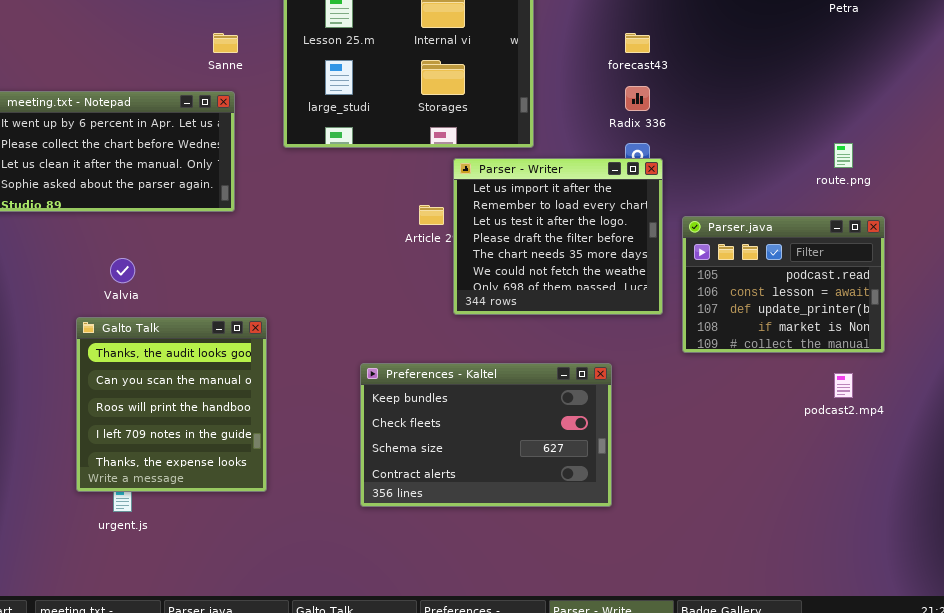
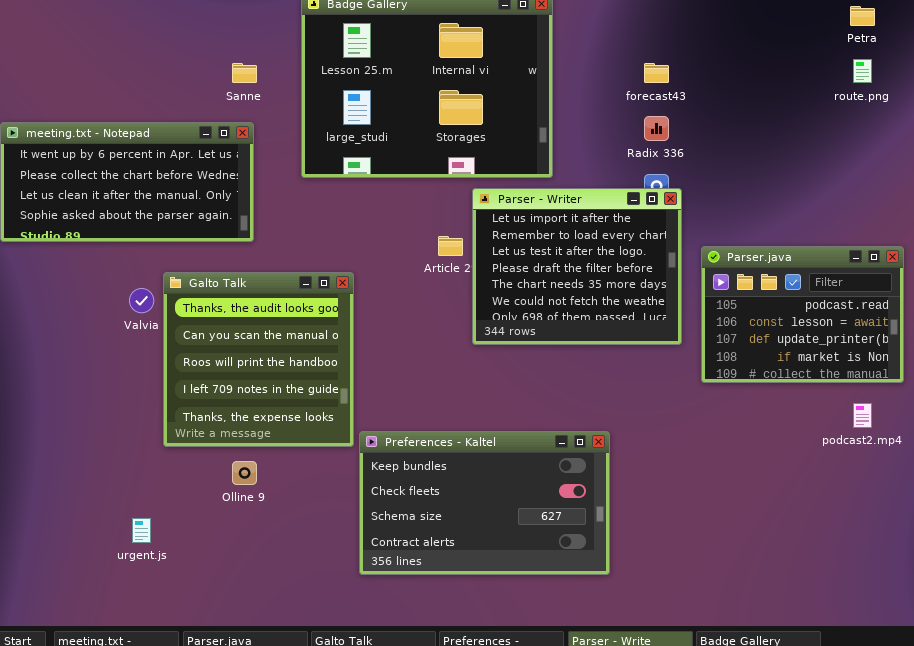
route.png: [834,143,853,168] -> [853,59,872,83], moved
Galto Talk: [76,317,267,492] -> [163,272,354,447], moved
Preferences - Kaltel: [360,363,612,507] -> [359,431,610,575], moved

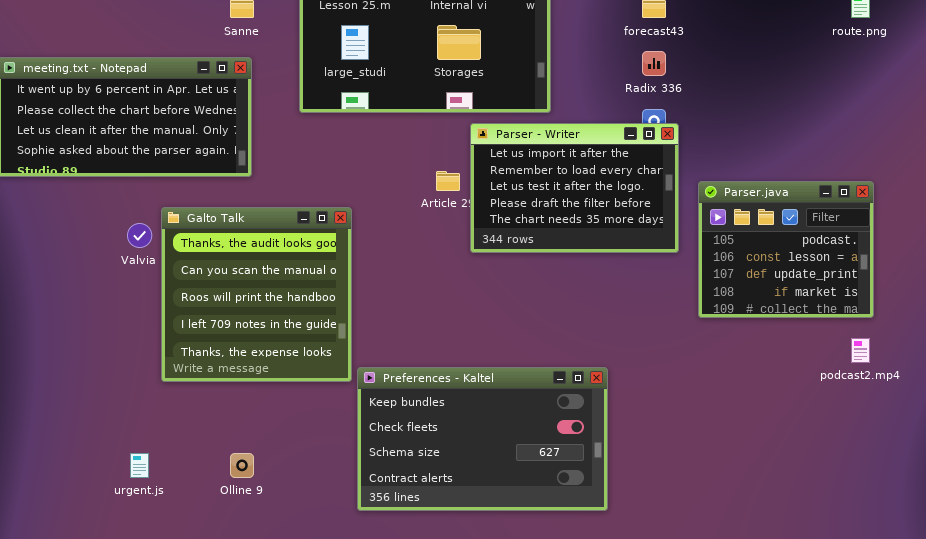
Parser - Writer: [472,188,682,345] -> [470,123,679,253], resized
Parser.java: [701,246,904,383] -> [698,181,874,318], resized
Olline 9: [232,461,257,485] -> [230,453,254,478], moved

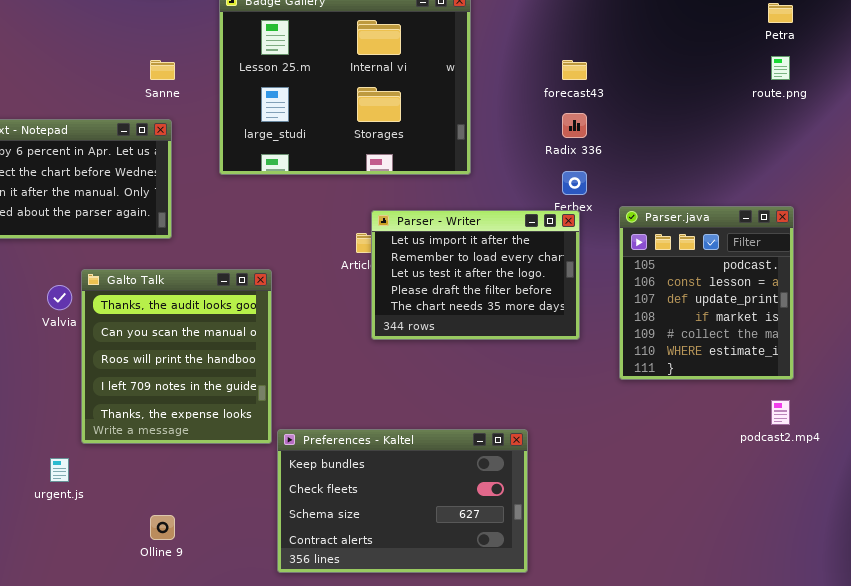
Parser - Writer: [470,123,679,253] -> [371,210,580,340], moved
Parser.java: [698,181,874,318] -> [619,206,794,380], resized
urgent.js: [130,453,149,478] -> [50,458,69,482], moved

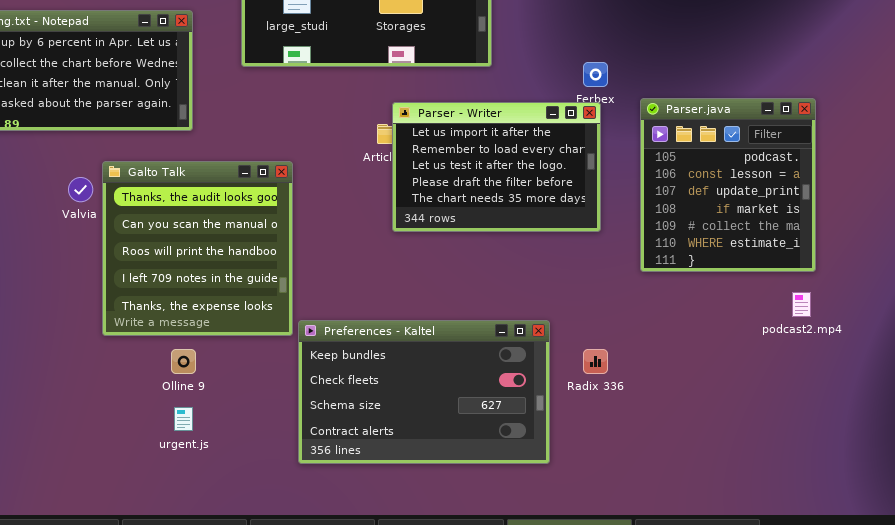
Radix 336: [562,113,587,138] -> [583,349,608,374], moved
urgent.js: [50,458,69,482] -> [174,407,193,431], moved
Olline 9: [150,515,175,540] -> [171,349,196,374], moved

